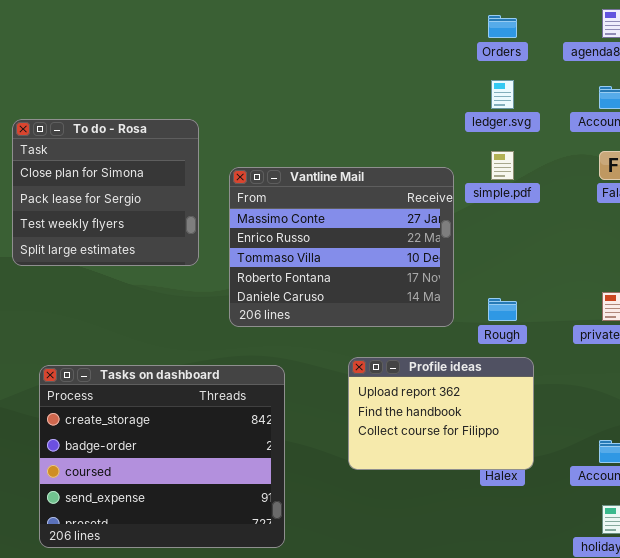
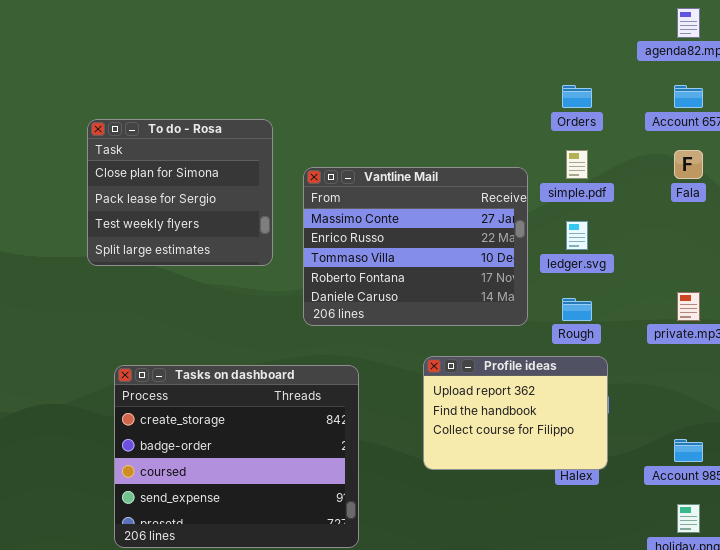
Orders: [488,15,517,38] -> [562,85,592,108], moved
ledger.svg: [491,80,514,109] -> [566,221,588,250], moved

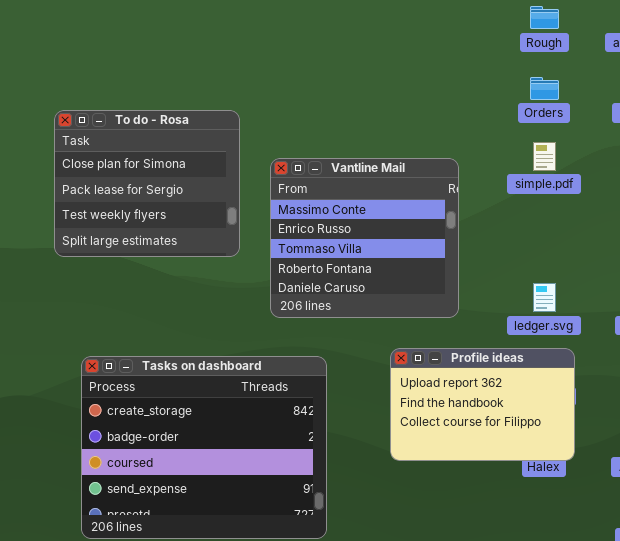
Vantline Mail: [303,167,528,326] -> [270,158,459,318], resized
ledger.svg: [566,221,588,250] -> [533,283,556,312], moved
Rough: [562,298,592,321] -> [530,6,559,29], moved

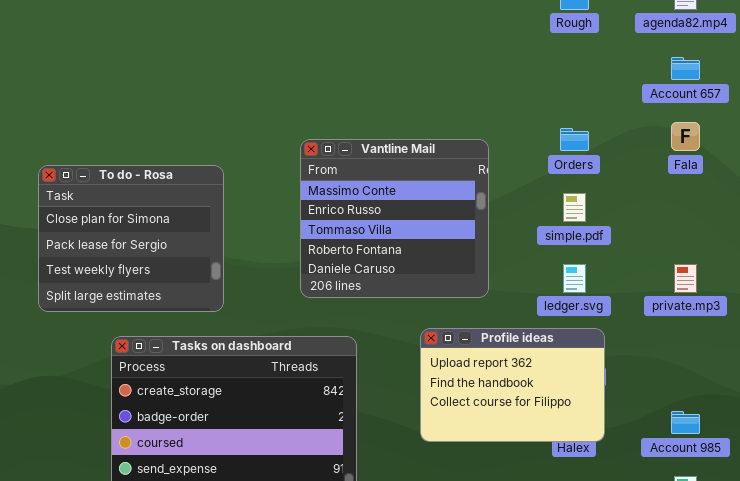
Orders: [530,77,559,100] -> [560,128,589,151], moved
To do - Rosa: [54,110,240,257] -> [38,165,224,312], moved
simple.pdf: [533,142,556,171] -> [563,193,586,222], moved

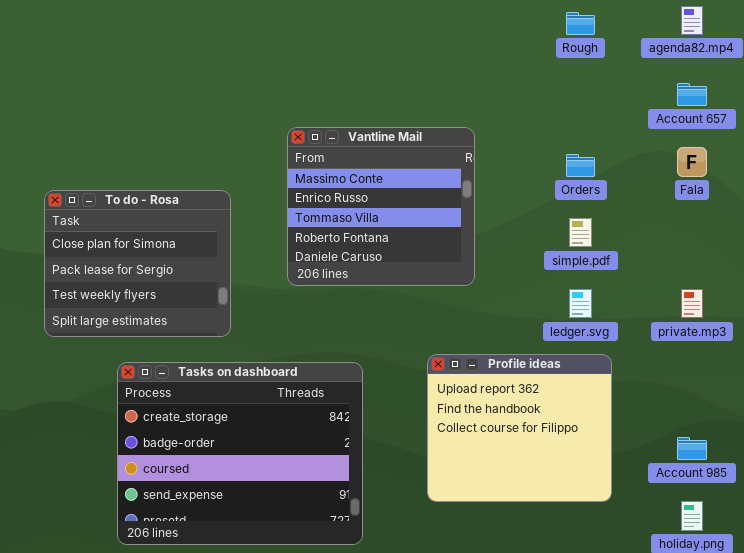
Vantline Mail: [300,139,489,298] -> [287,127,475,286], moved
Profile ideas: [420,328,605,442] -> [427,354,612,502], resized

